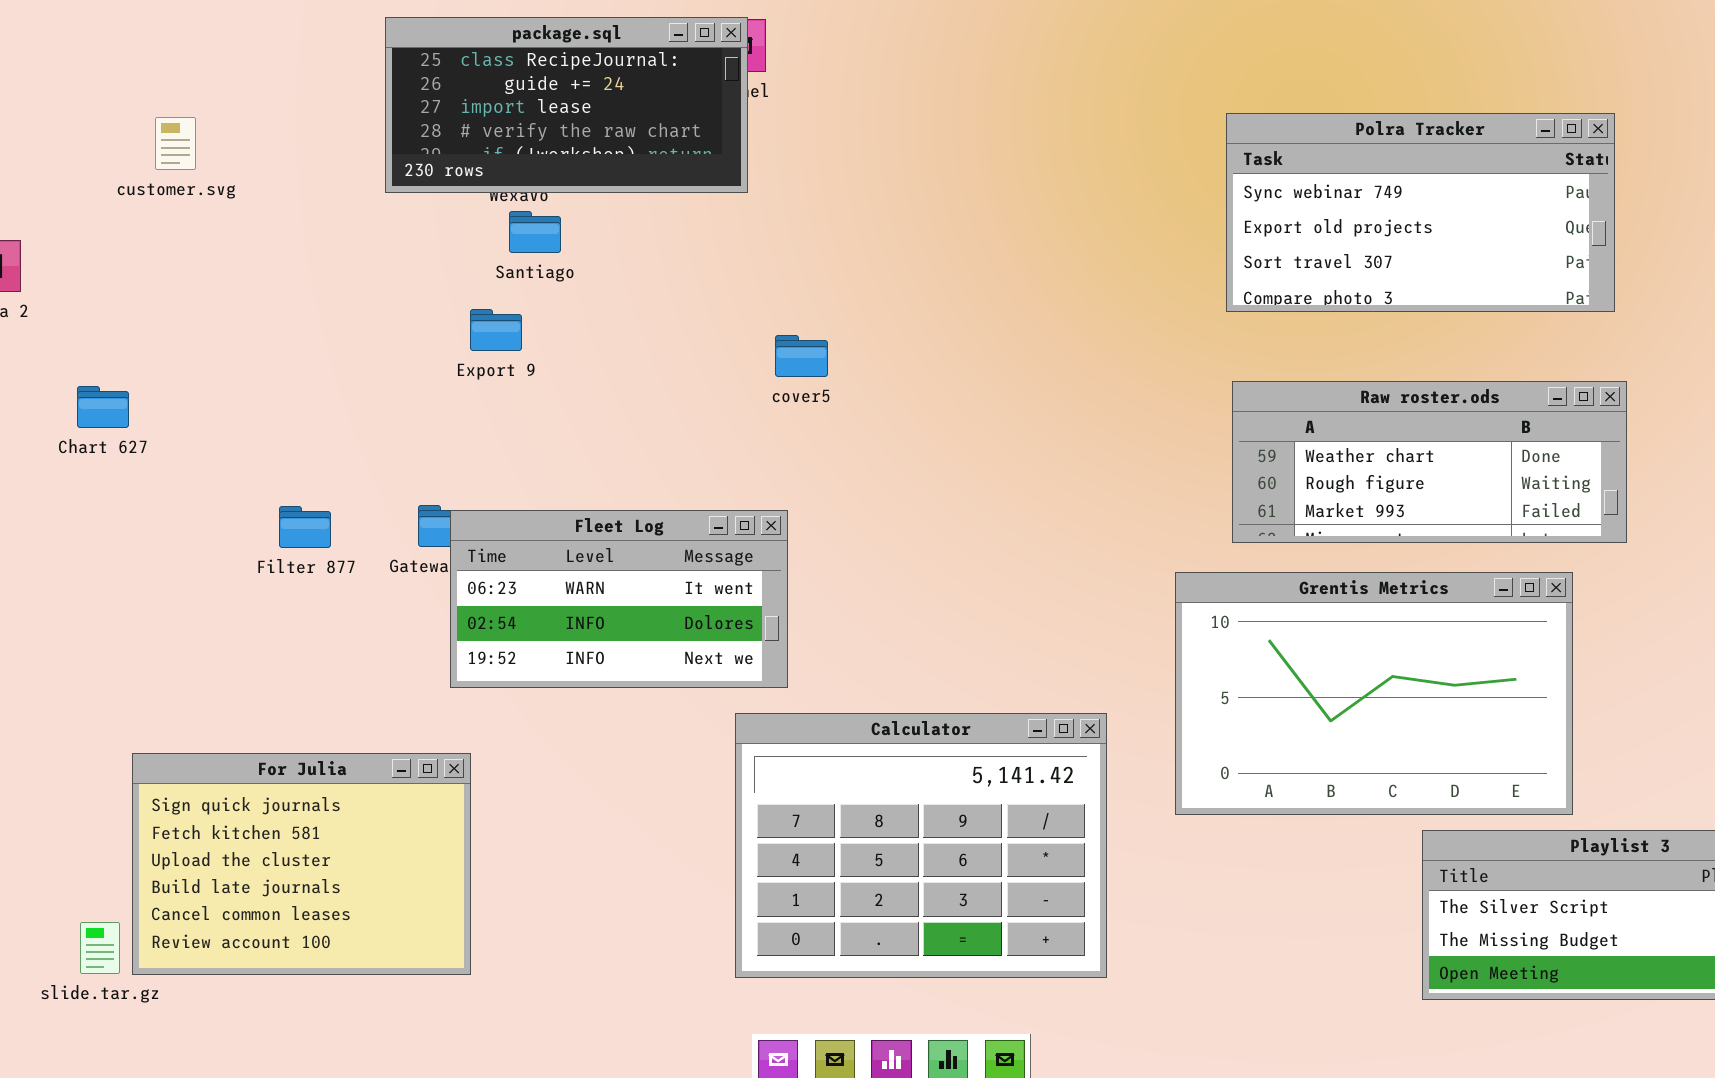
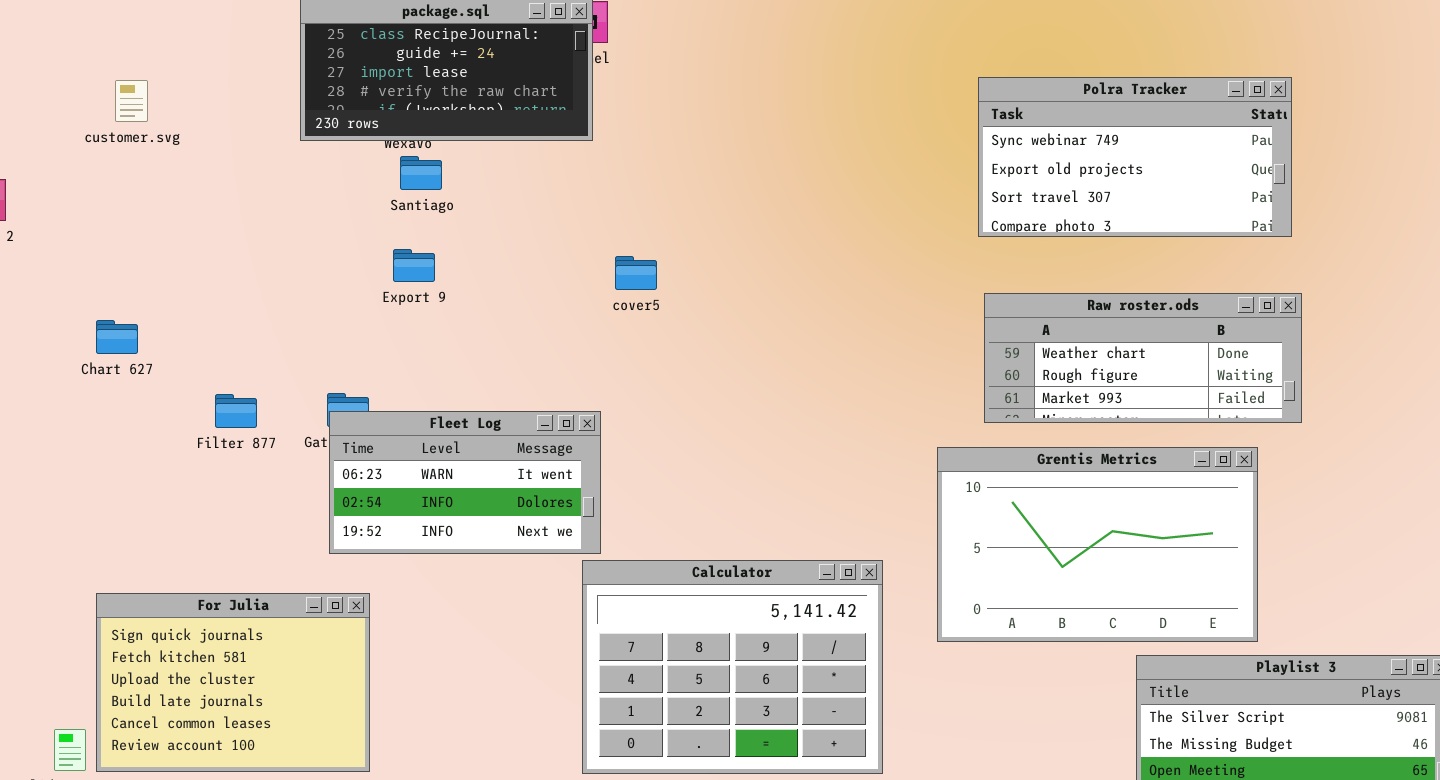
Export 9: [470,309,522,351] -> [393,249,435,282], moved
Chart 627: [77,386,129,428] -> [96,320,138,354], moved
Fleet Log: [450,510,788,688] -> [329,411,601,554], moved

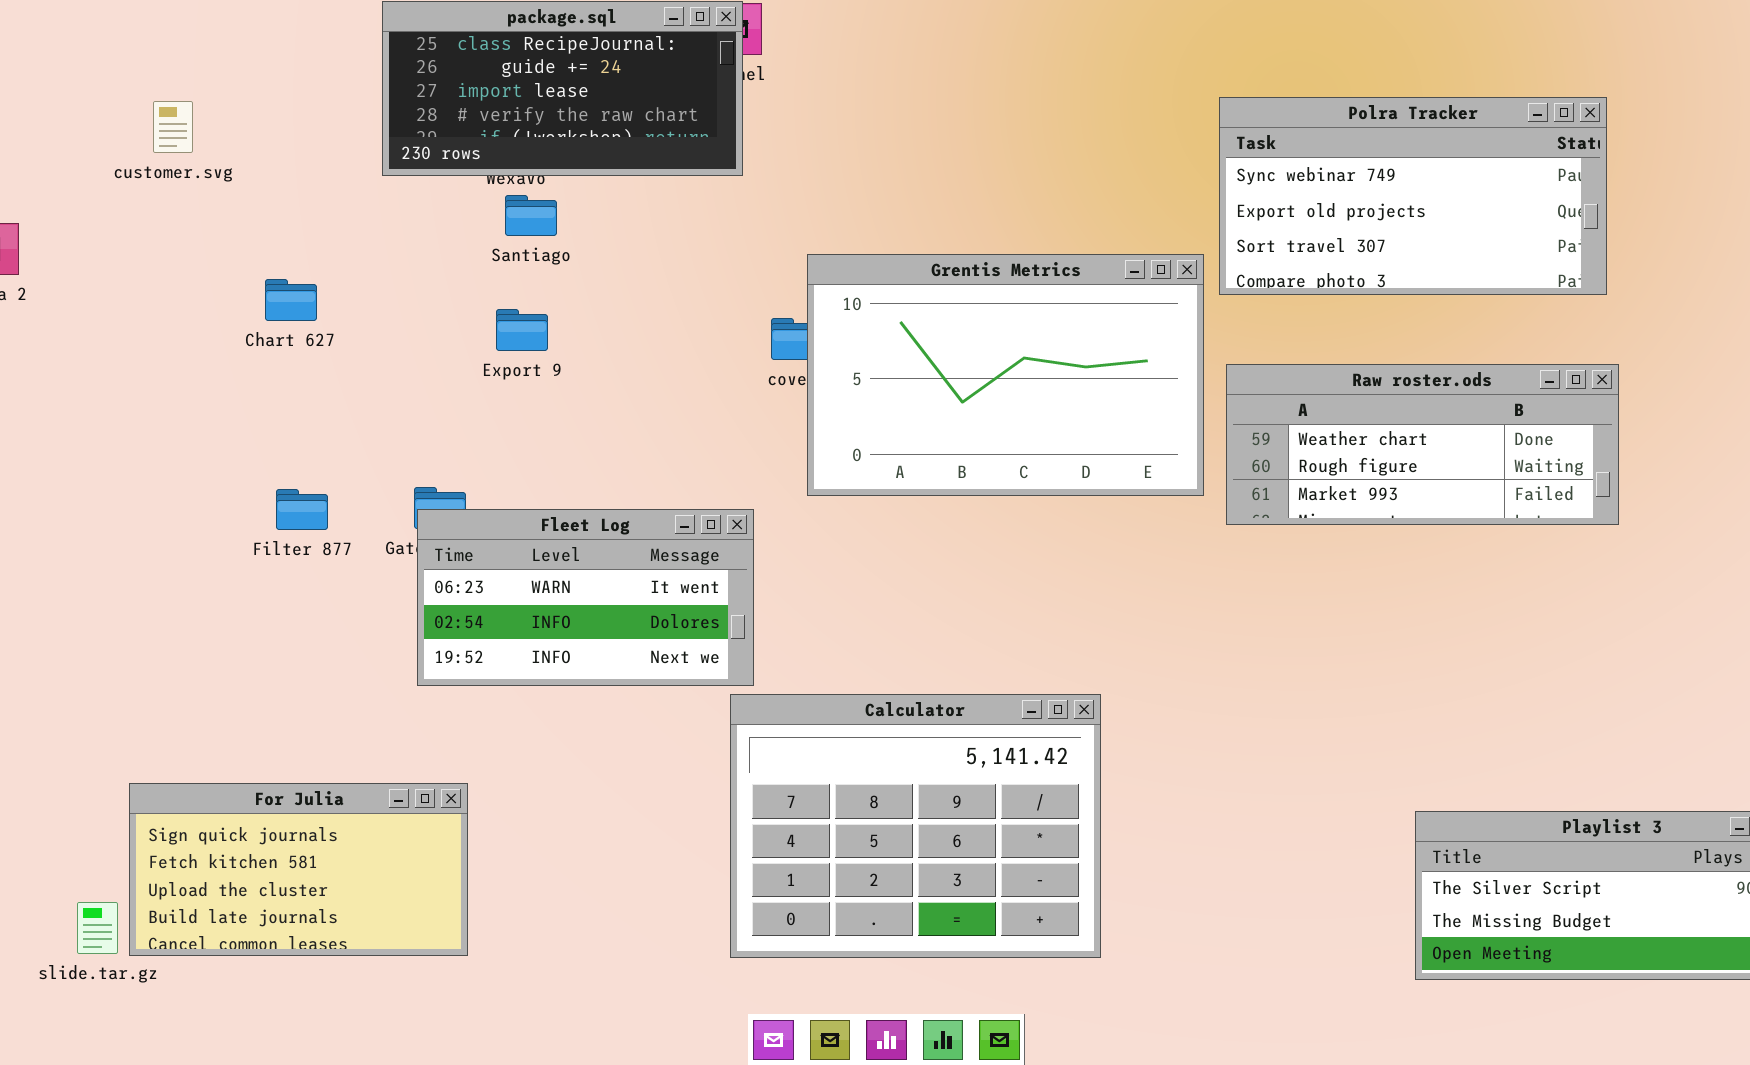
Chart 627: [96,320,138,354] -> [265,279,317,321], moved
Grentis Metrics: [937,447,1258,642] -> [807,254,1204,496], moved
For Julia: [96,593,370,772] -> [129,783,468,956], resized

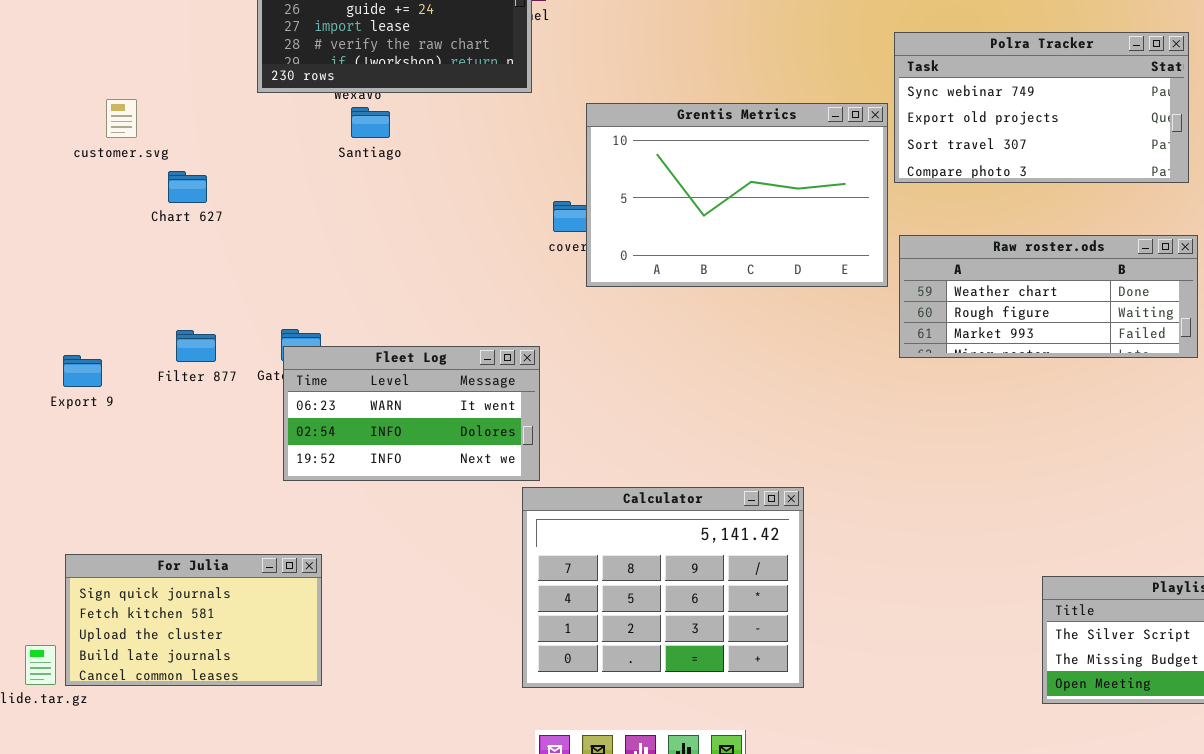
customer.svg: [153,101,193,153] -> [106,99,137,138], moved
Grentis Metrics: [807,254,1204,496] -> [586,103,888,287], moved
Export 9: [496,309,548,351] -> [63,355,102,387], moved

